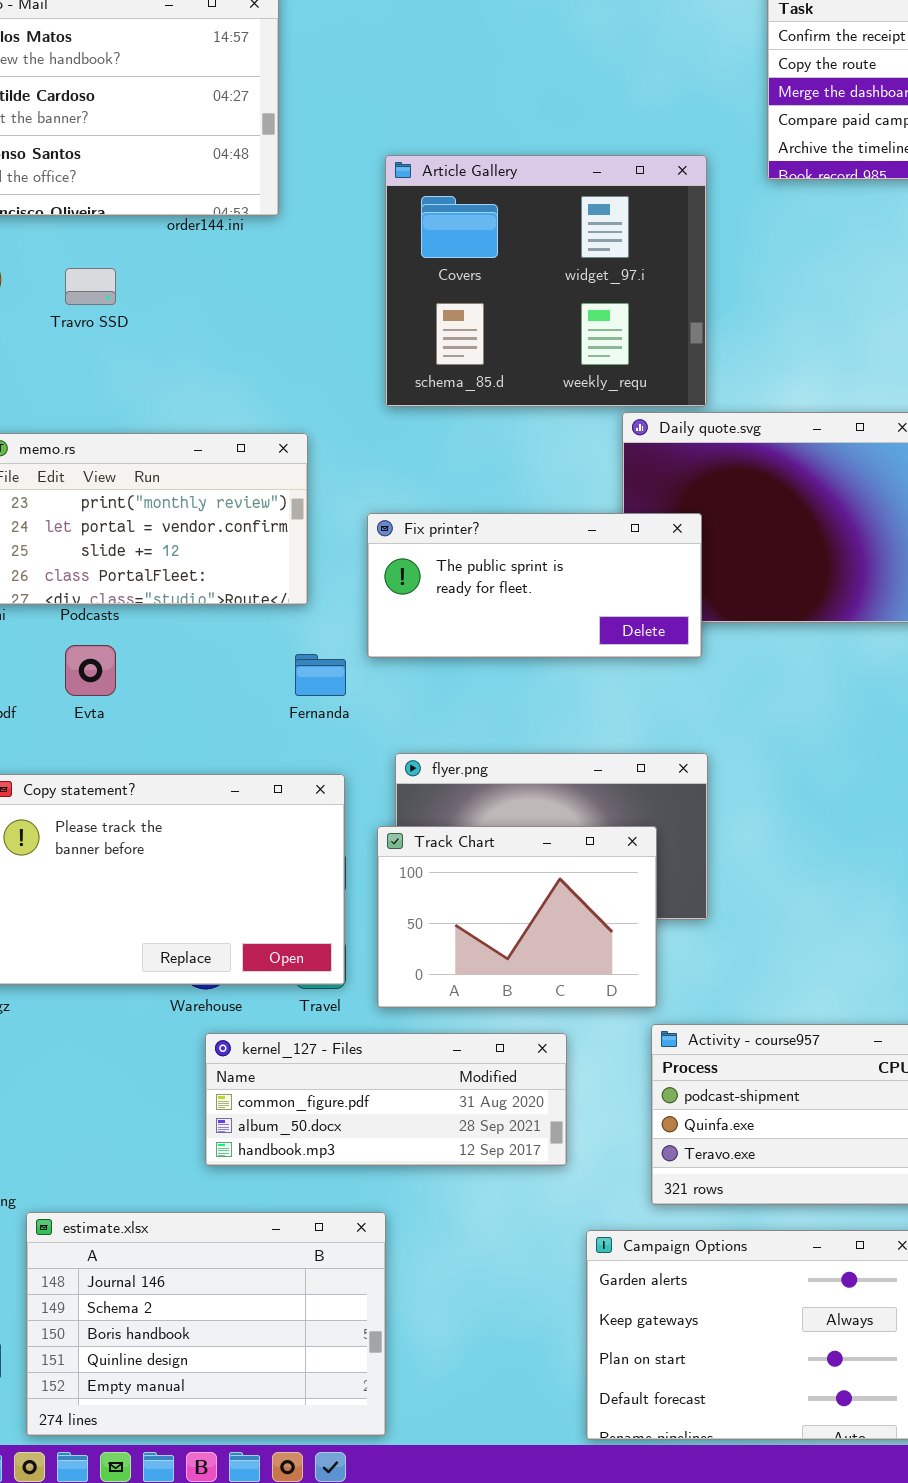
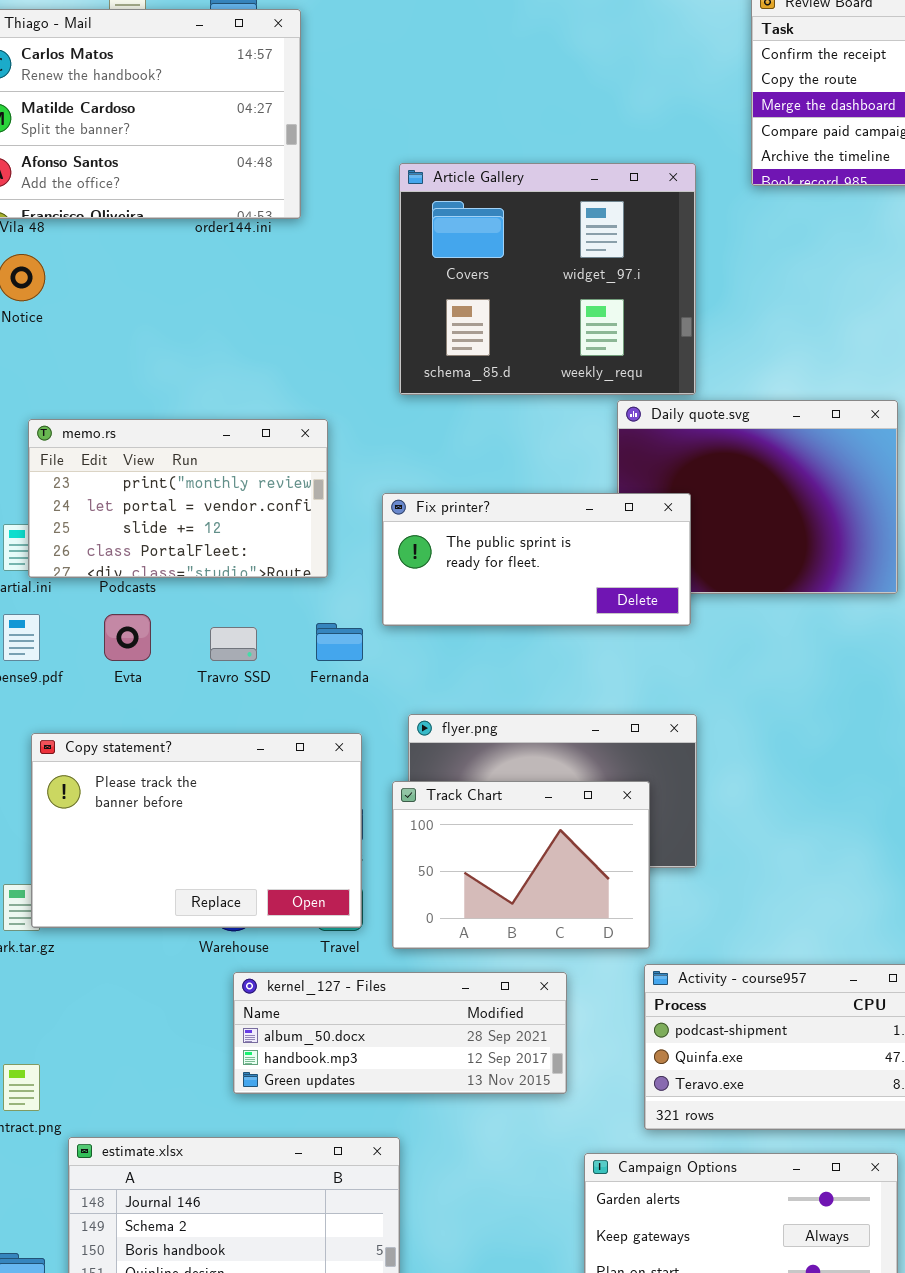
Travro SSD: [65,268,116,305] -> [210,627,257,661], moved
kernel_127 - Files: [205,1033,567,1166] -> [233,972,567,1094], scrolled down 1 row

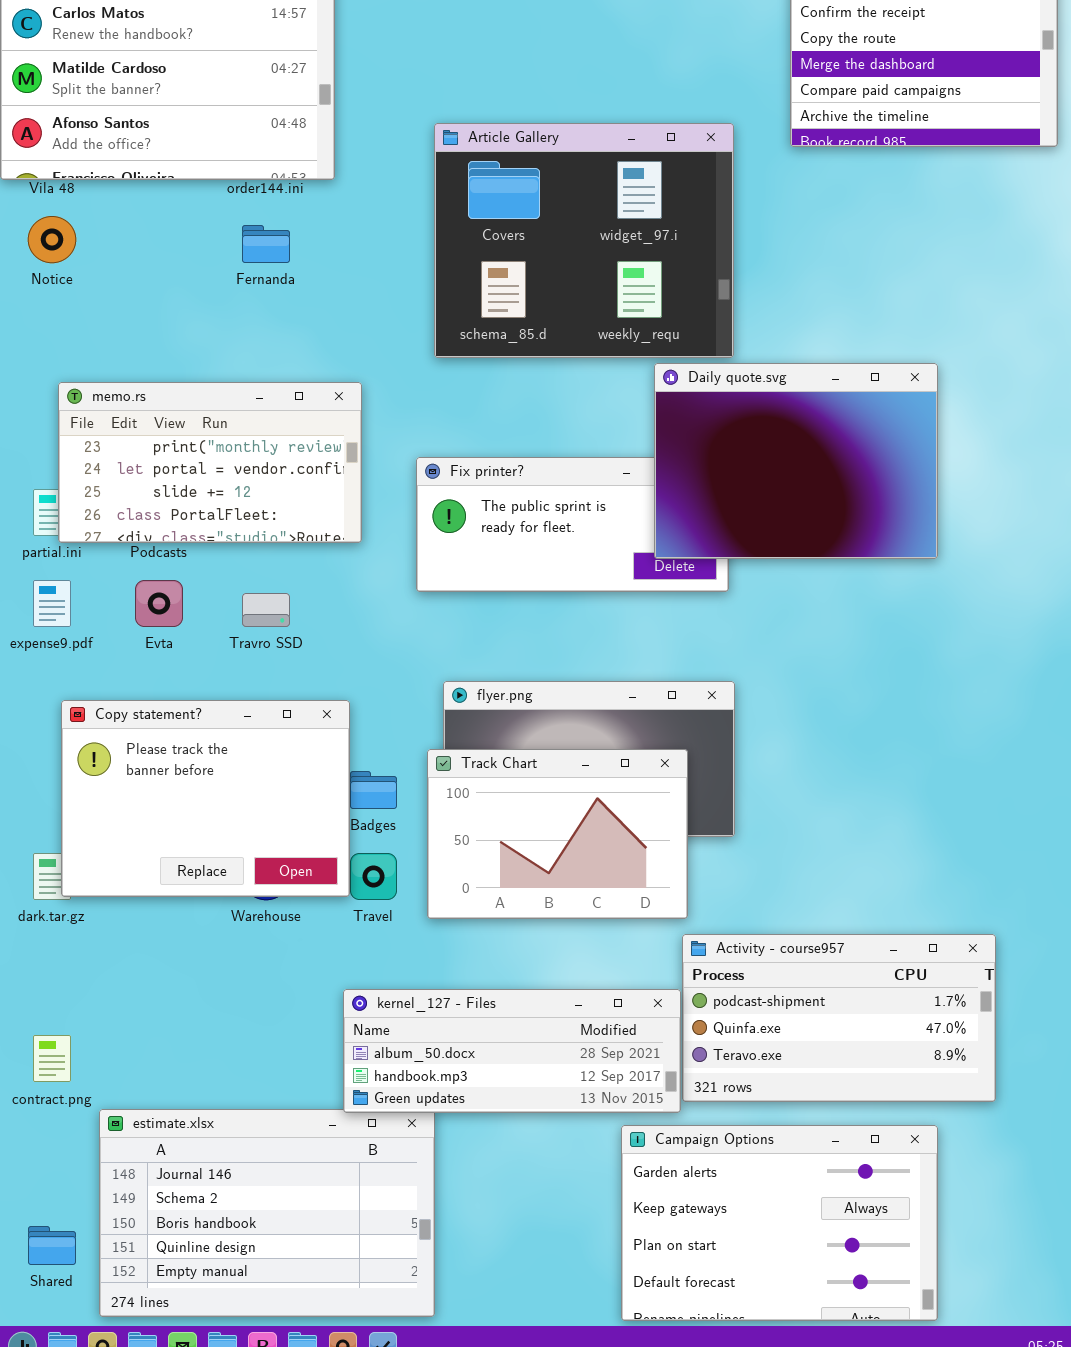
Daily quote.svg: [617,400,898,594] -> [654,363,938,559], raised
Fernanda: [316,623,363,661] -> [242,225,290,263], moved
Copy statement?: [31,733,362,928] -> [61,700,350,897], resized
kernel_127 - Files: [233,972,567,1094] -> [343,989,681,1113], moved

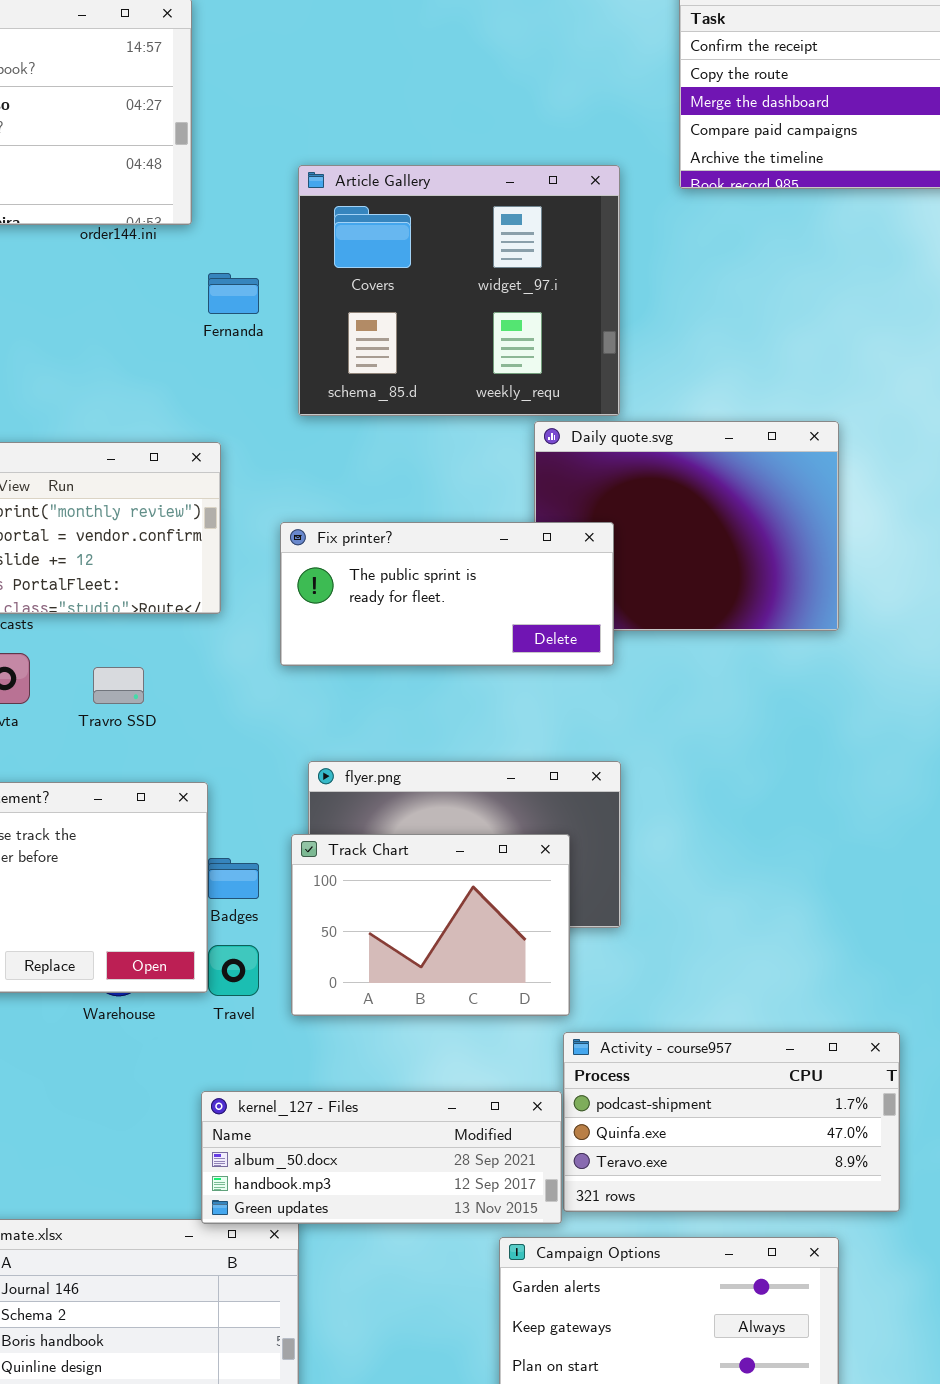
Fernanda: [242,225,290,263] -> [208,273,259,314], moved
Fix printer?: [416,457,729,592] -> [280,522,614,666], raised

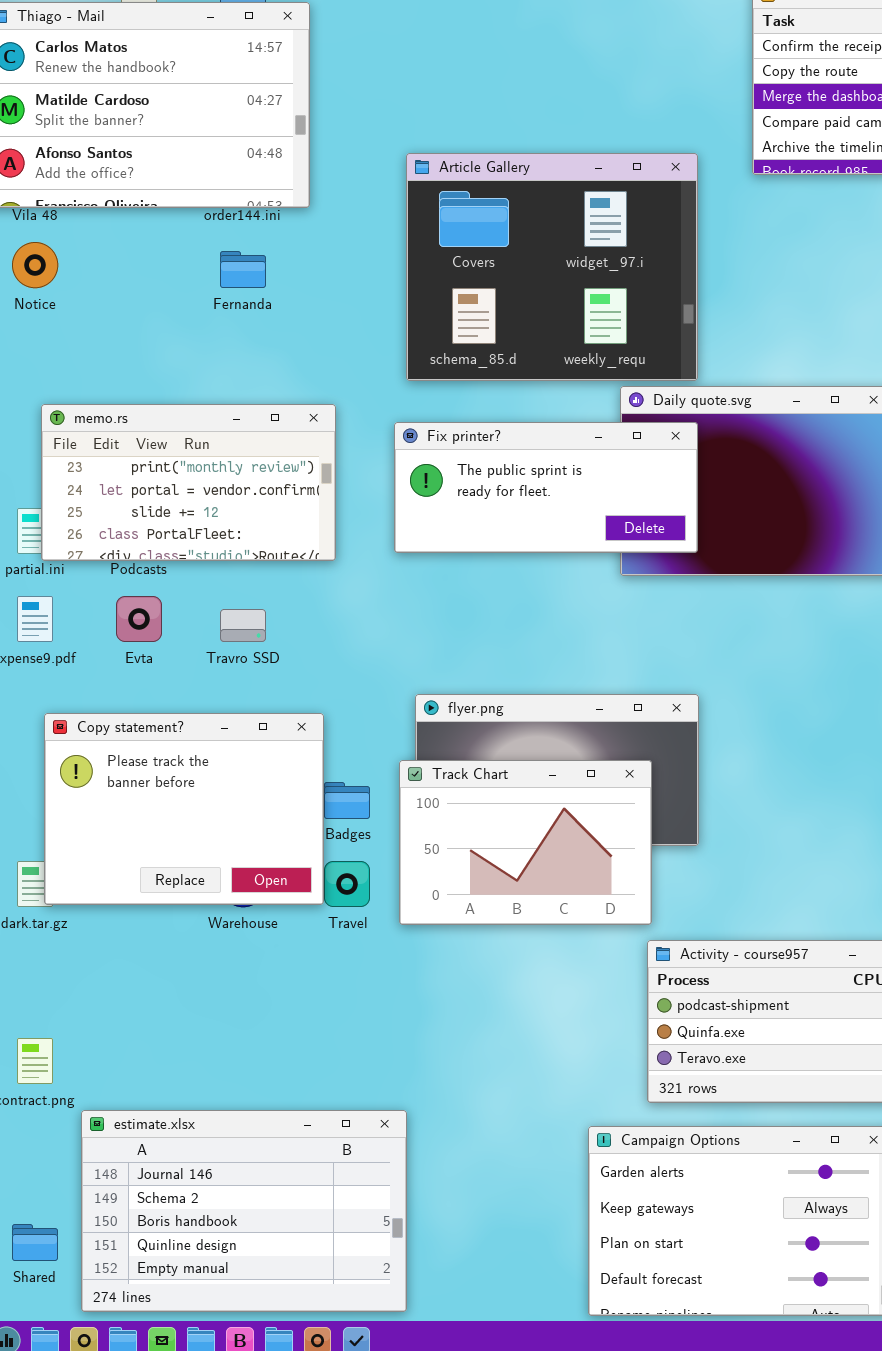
Fernanda: [208,273,259,314] -> [220,251,266,288], moved
Fix printer?: [280,522,614,666] -> [394,422,698,553], moved
kernel_127 - Files: [201,1091,562,1224] -> none, closed

